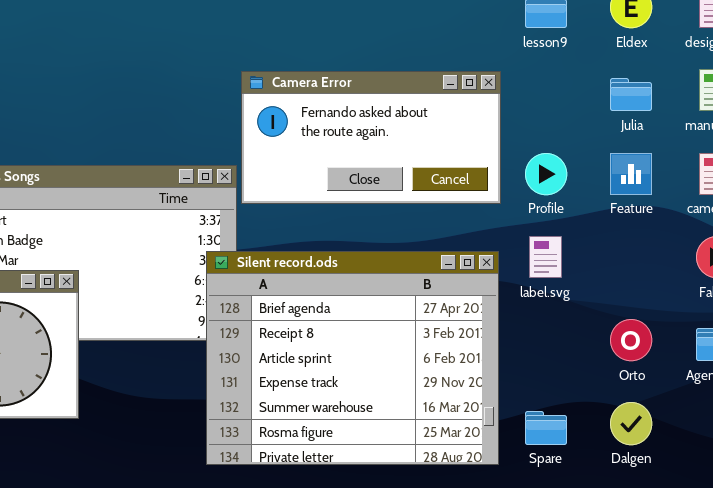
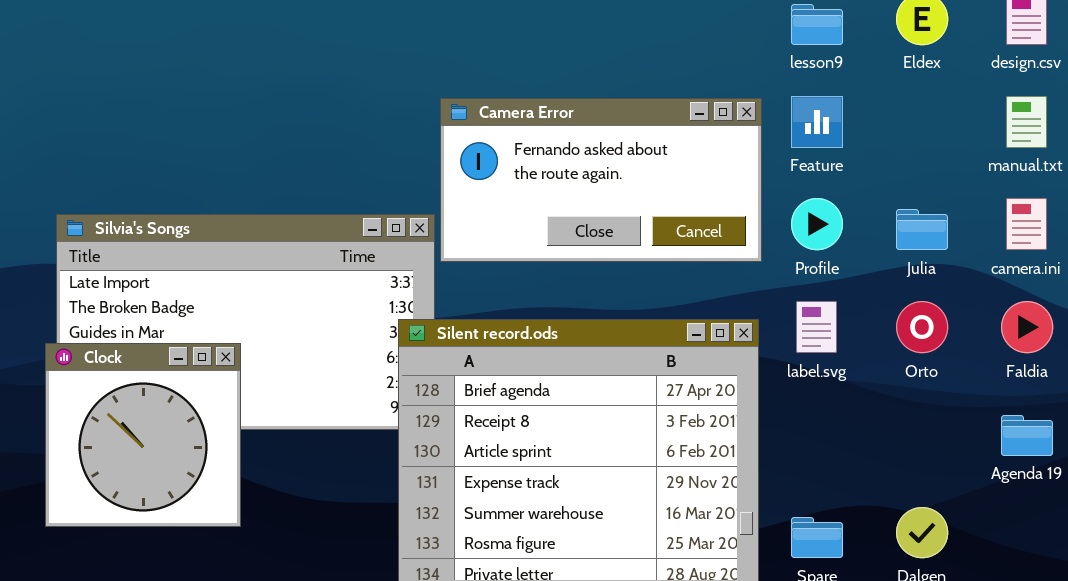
Julia: [610,78,652,111] -> [896,209,948,250], moved
Feature: [610,153,652,195] -> [791,96,843,148], moved
Orto: [610,319,652,361] -> [896,301,948,353], moved

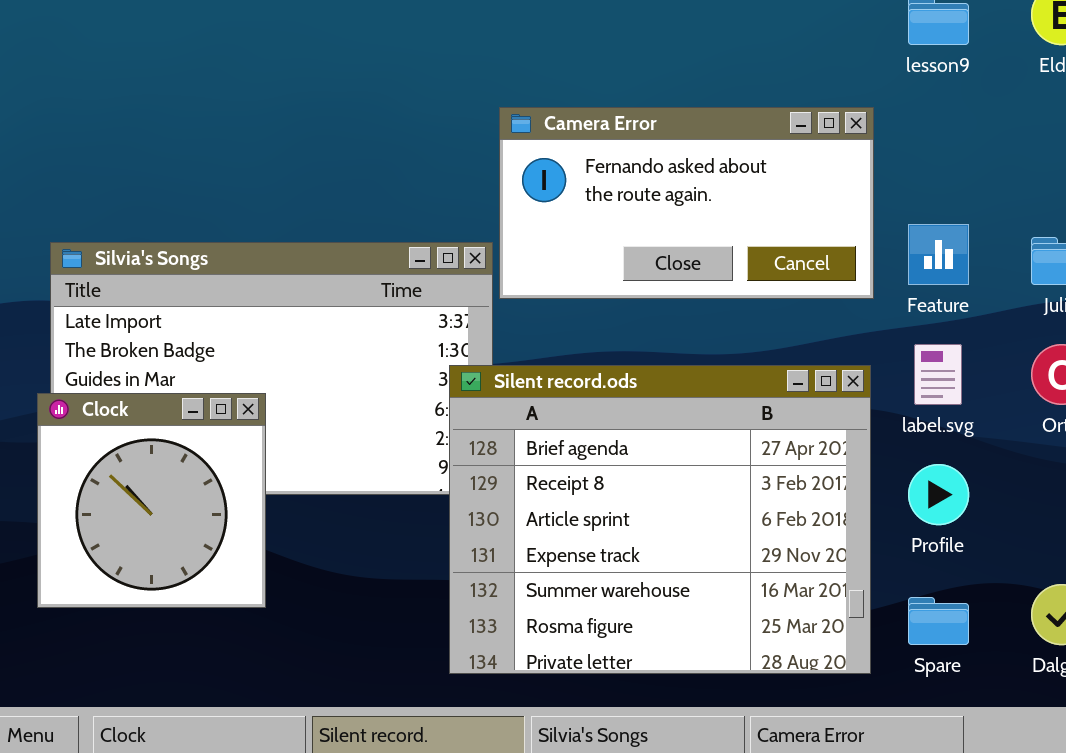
Feature: [791,96,843,148] -> [908,224,969,285], moved
Profile: [791,198,843,250] -> [908,464,969,525], moved

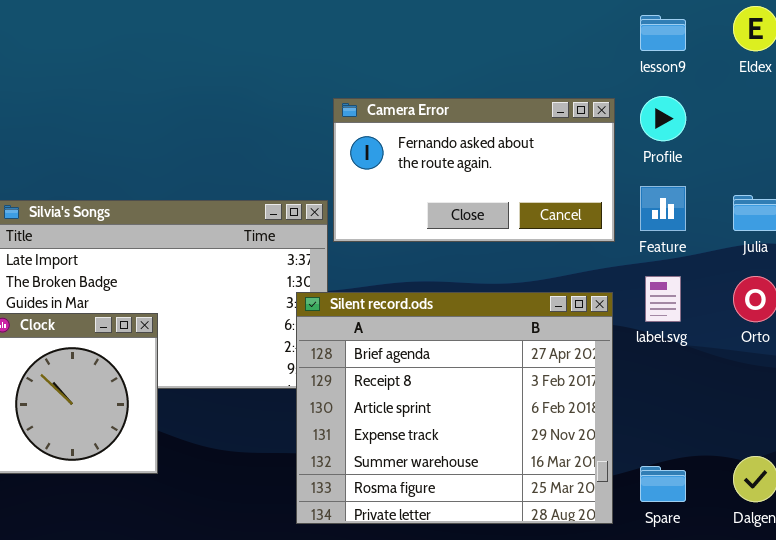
Profile: [908,464,969,525] -> [640,96,686,141], moved

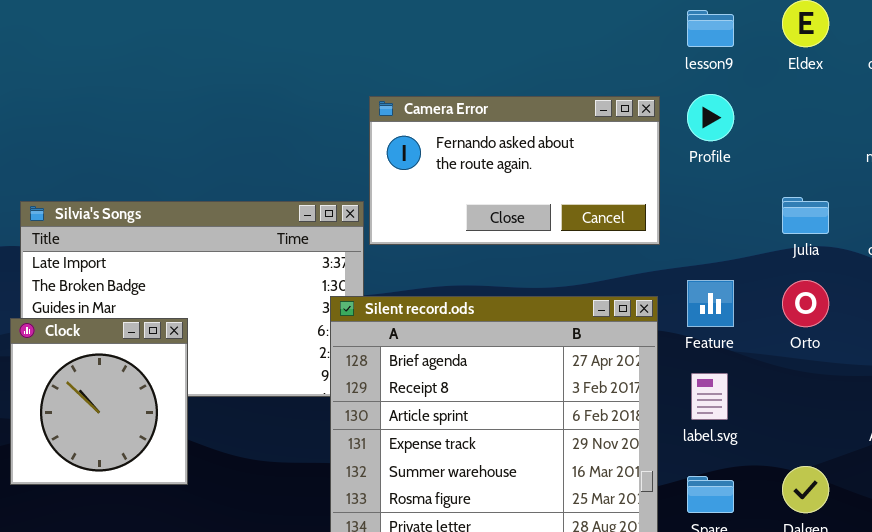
Feature: [640,186,686,231] -> [687,280,734,327], moved
label.svg: [645,276,681,322] -> [691,373,728,420], moved

